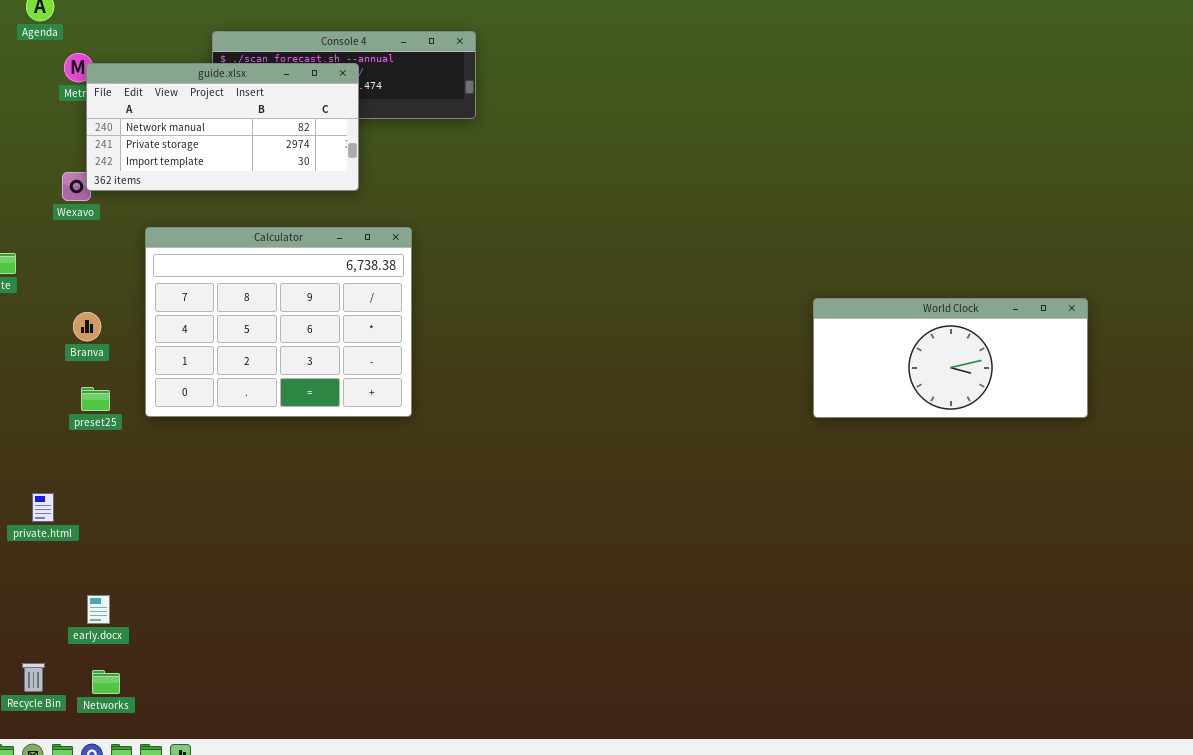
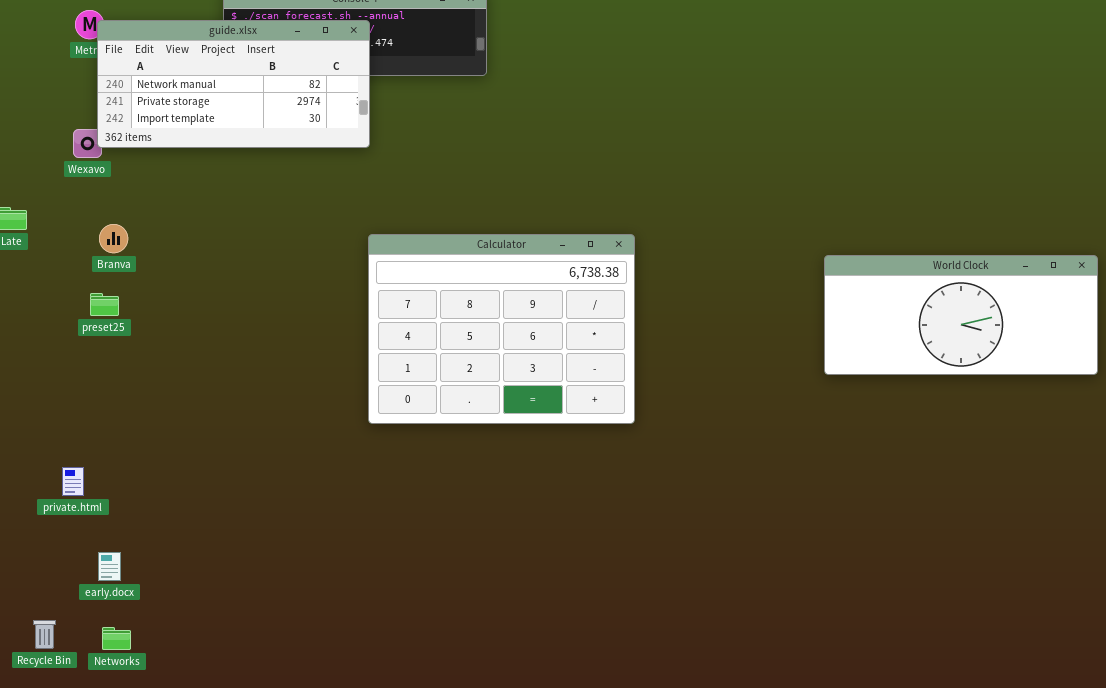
Calculator: [145,227,412,417] -> [368,234,635,424], moved
Branva: [73,312,101,341] -> [99,224,128,253], moved
preset25: [81,387,110,411] -> [90,293,119,316], moved
private.html: [32,493,54,522] -> [62,467,84,496], moved

